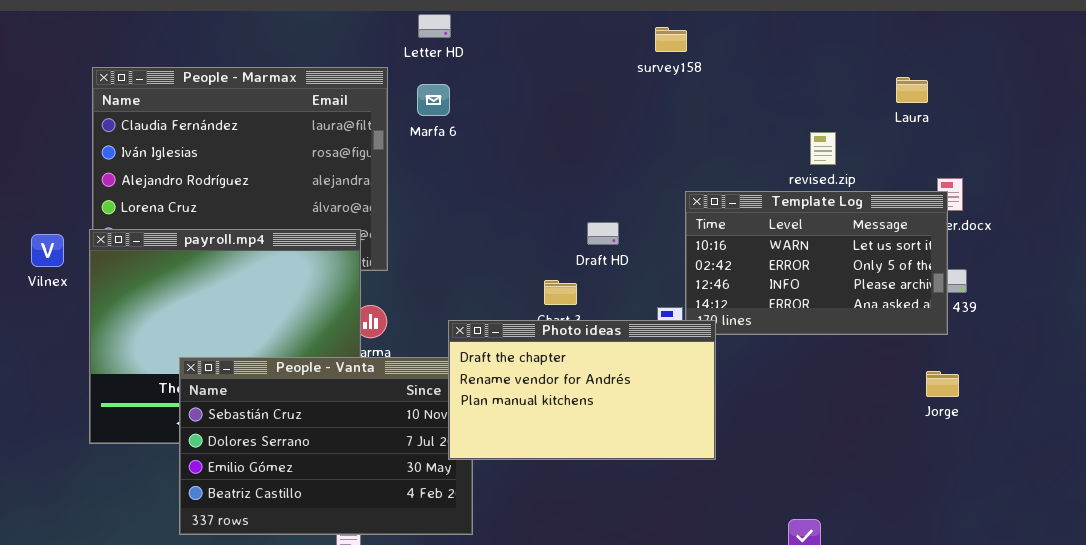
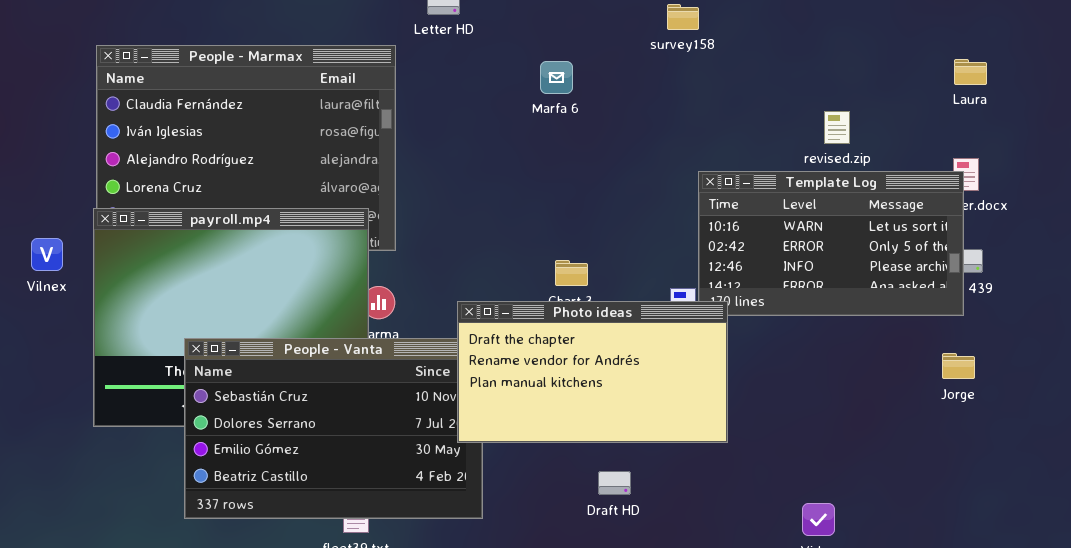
Laura: [896,77,928,103] -> [954,59,987,85], moved
Marfa 6: [417,84,450,116] -> [540,61,573,94], moved
Draft HD: [587,222,619,245] -> [598,471,631,495], moved
Vilnex: [31,234,64,267] -> [31,238,63,271], moved

